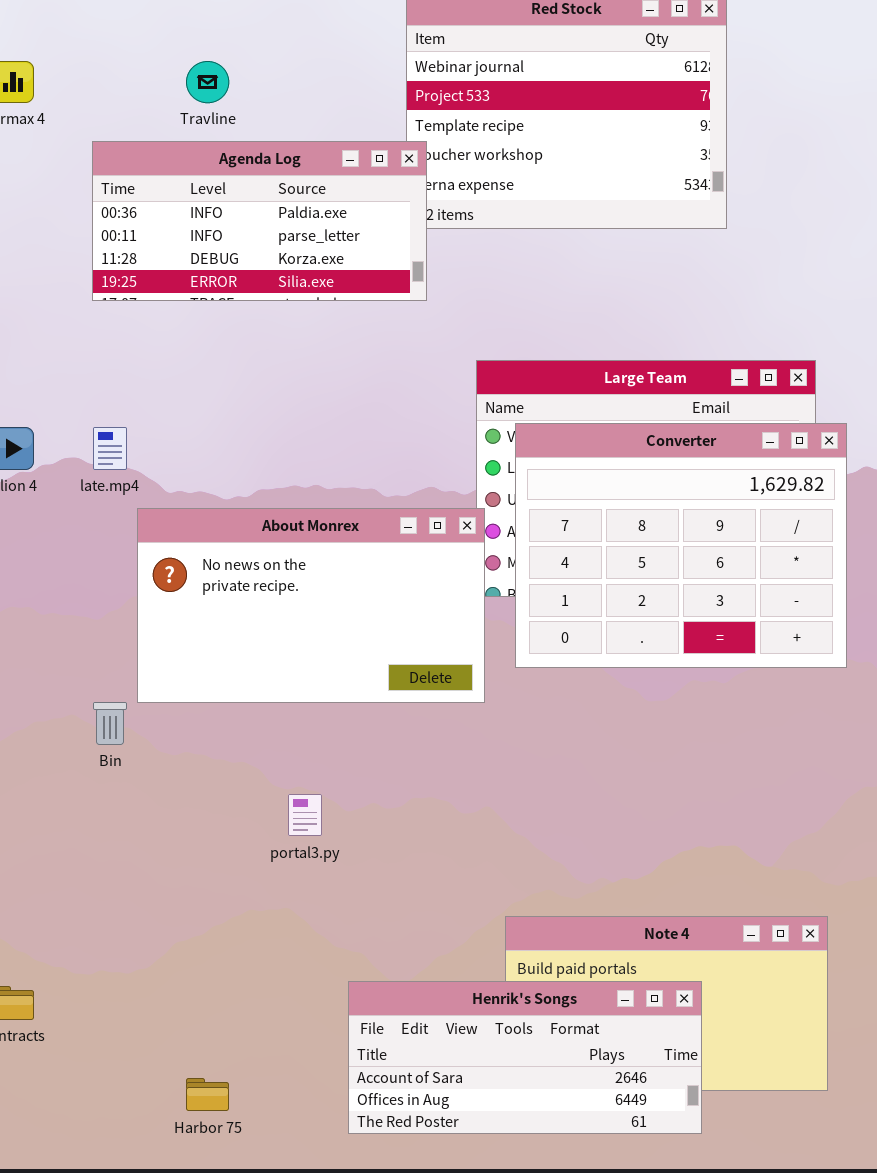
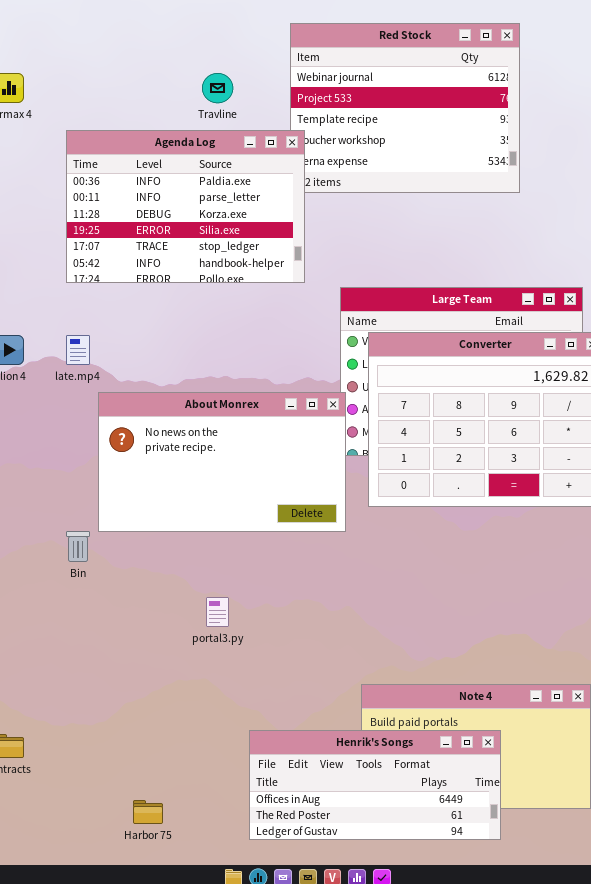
Travline: [186,61,229,103] -> [202,73,233,103], moved
Agenda Log: [92,141,427,301] -> [66,130,305,283], resized
Henrik's Songs: [348,981,702,1134] -> [249,730,501,840], scrolled down 1 row

